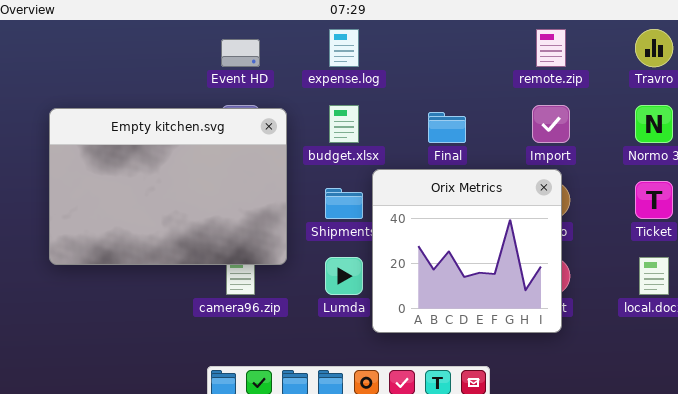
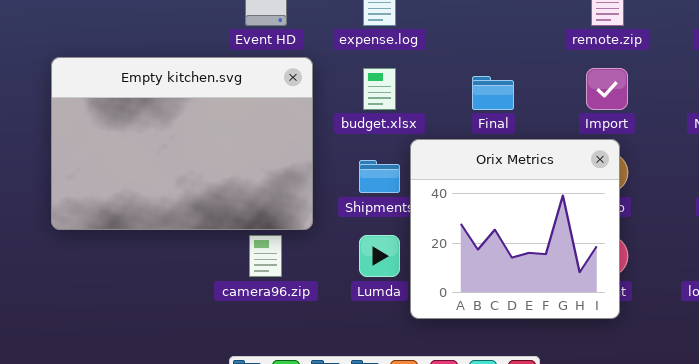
Empty kitchen.svg: [49,108,287,265] -> [51,57,313,230], moved

